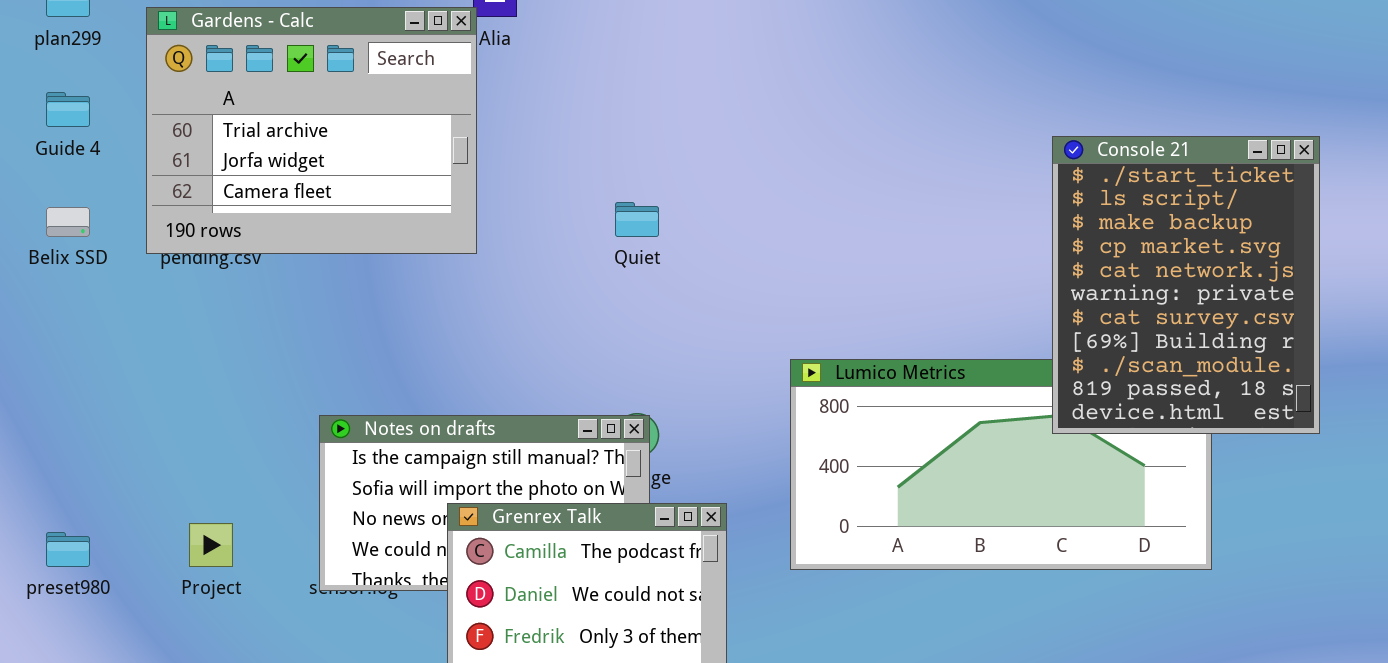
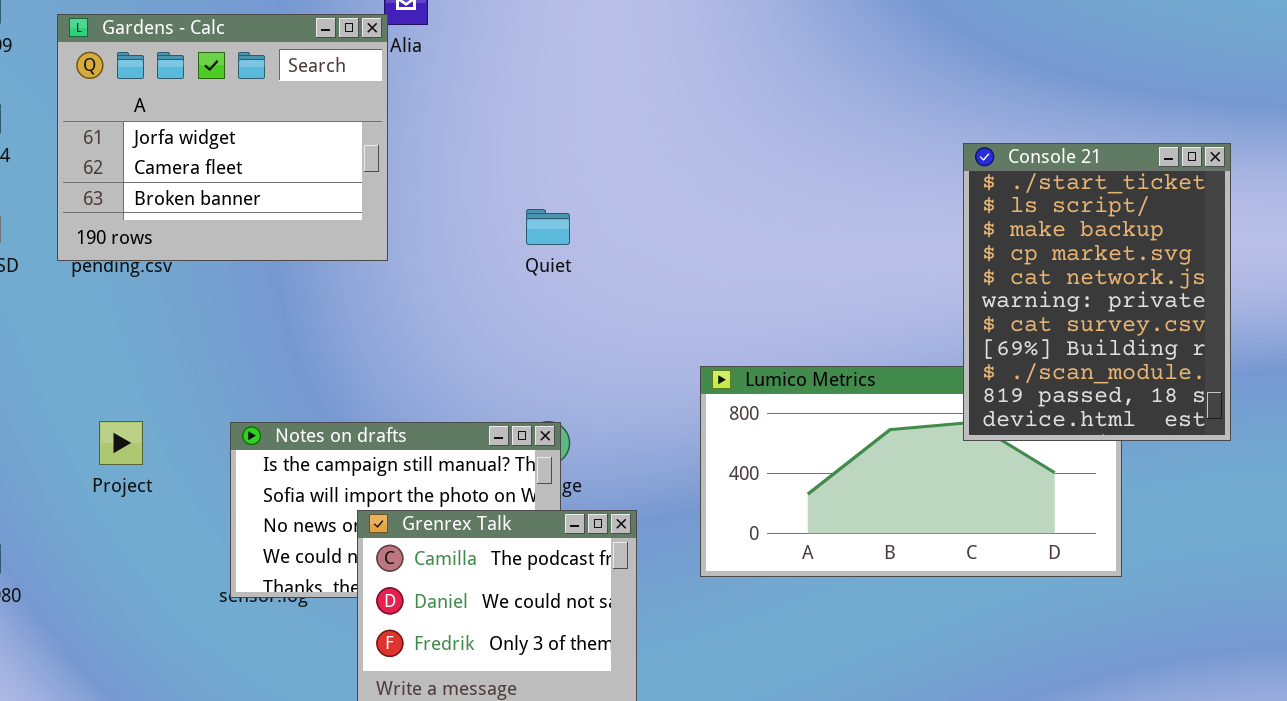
Gardens - Calc: [146,7,477,254] -> [57,14,388,261], scrolled down 1 row
Project: [189,523,233,567] -> [99,421,143,465], moved

